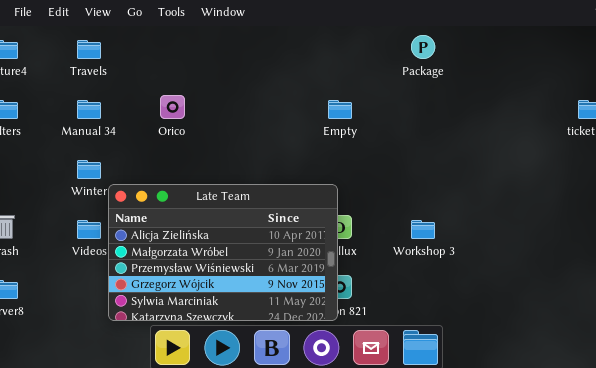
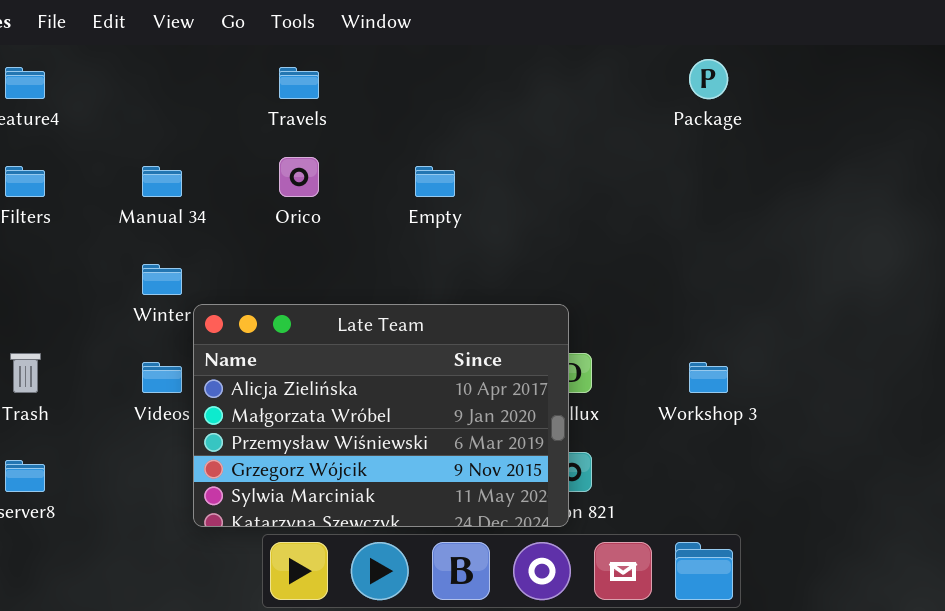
Travels: [77,40,101,59] -> [279,67,319,99], moved
Empty: [328,100,352,119] -> [415,166,455,197], moved

